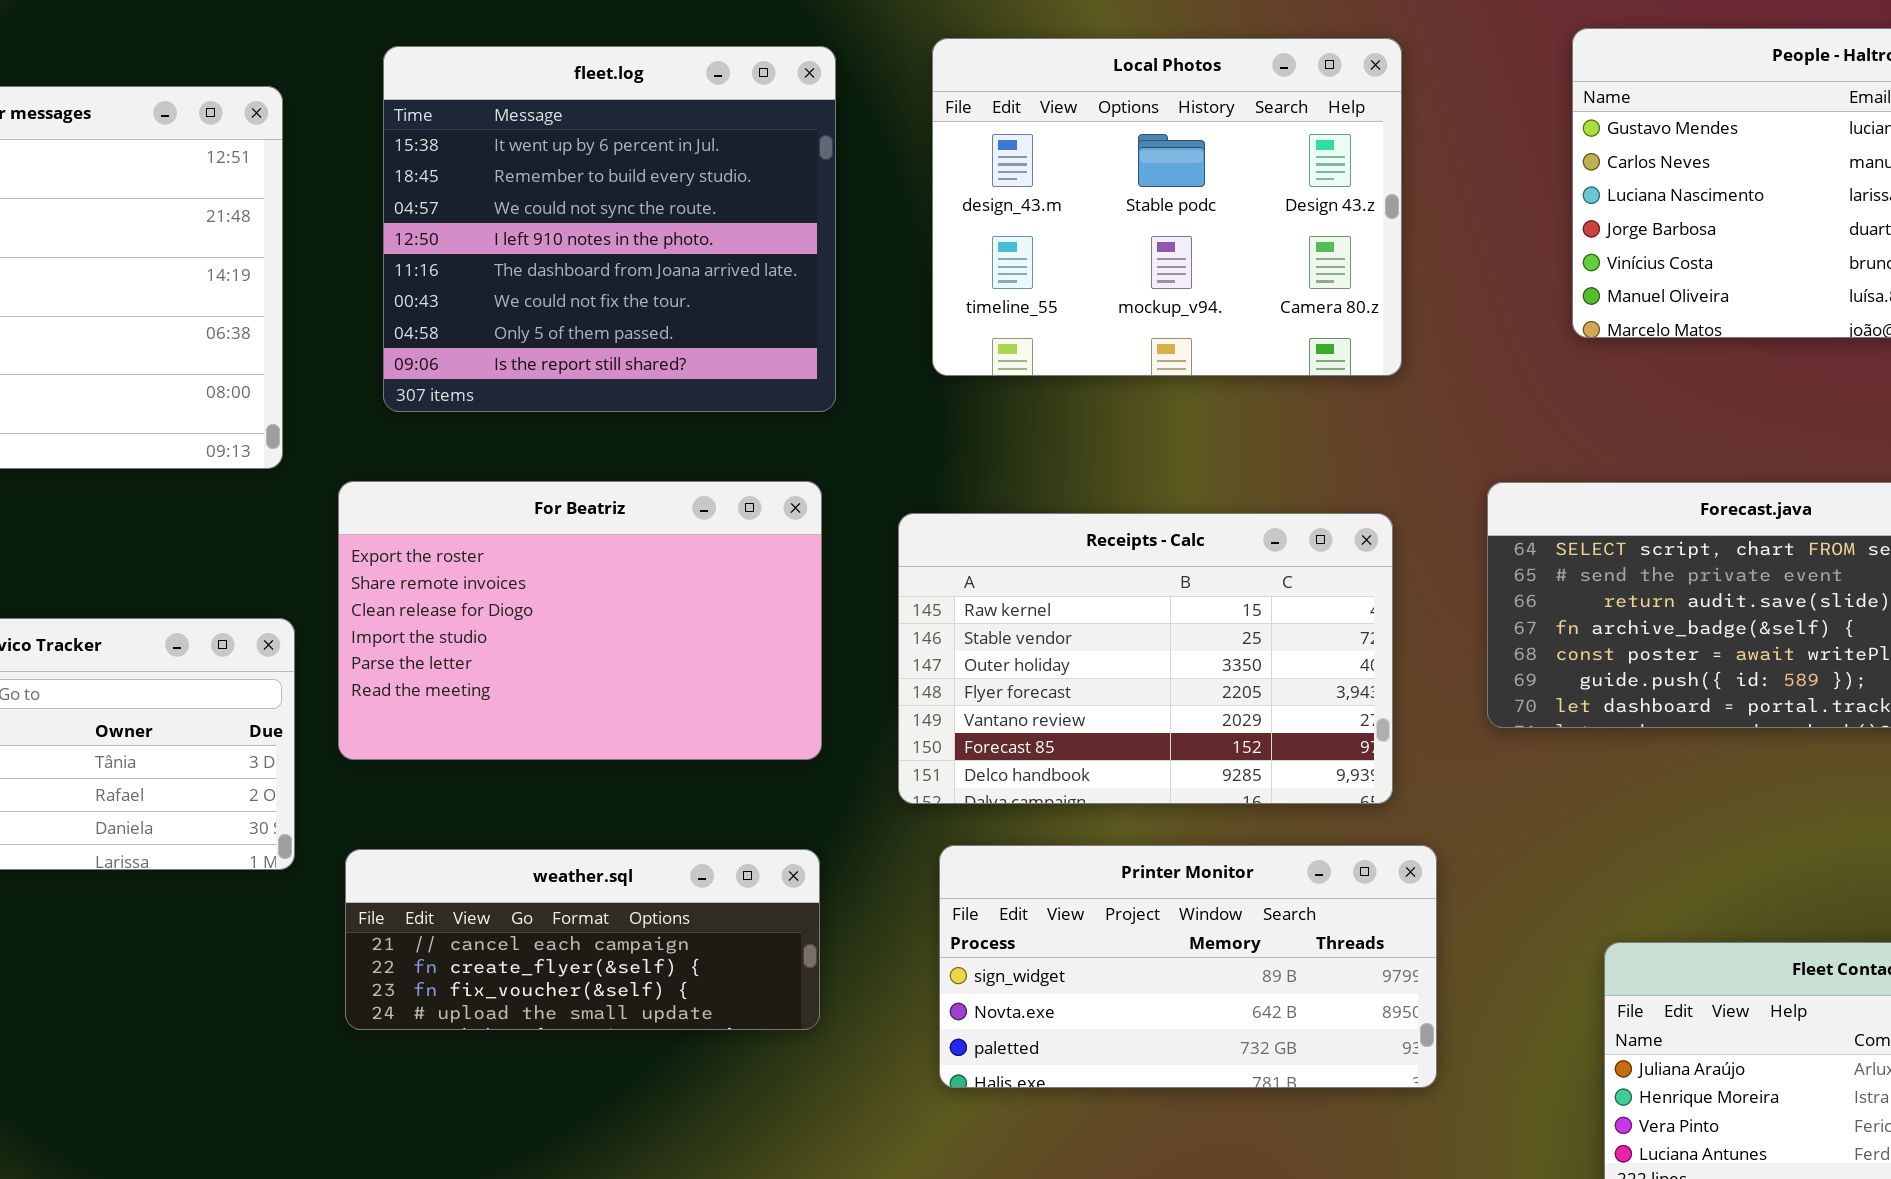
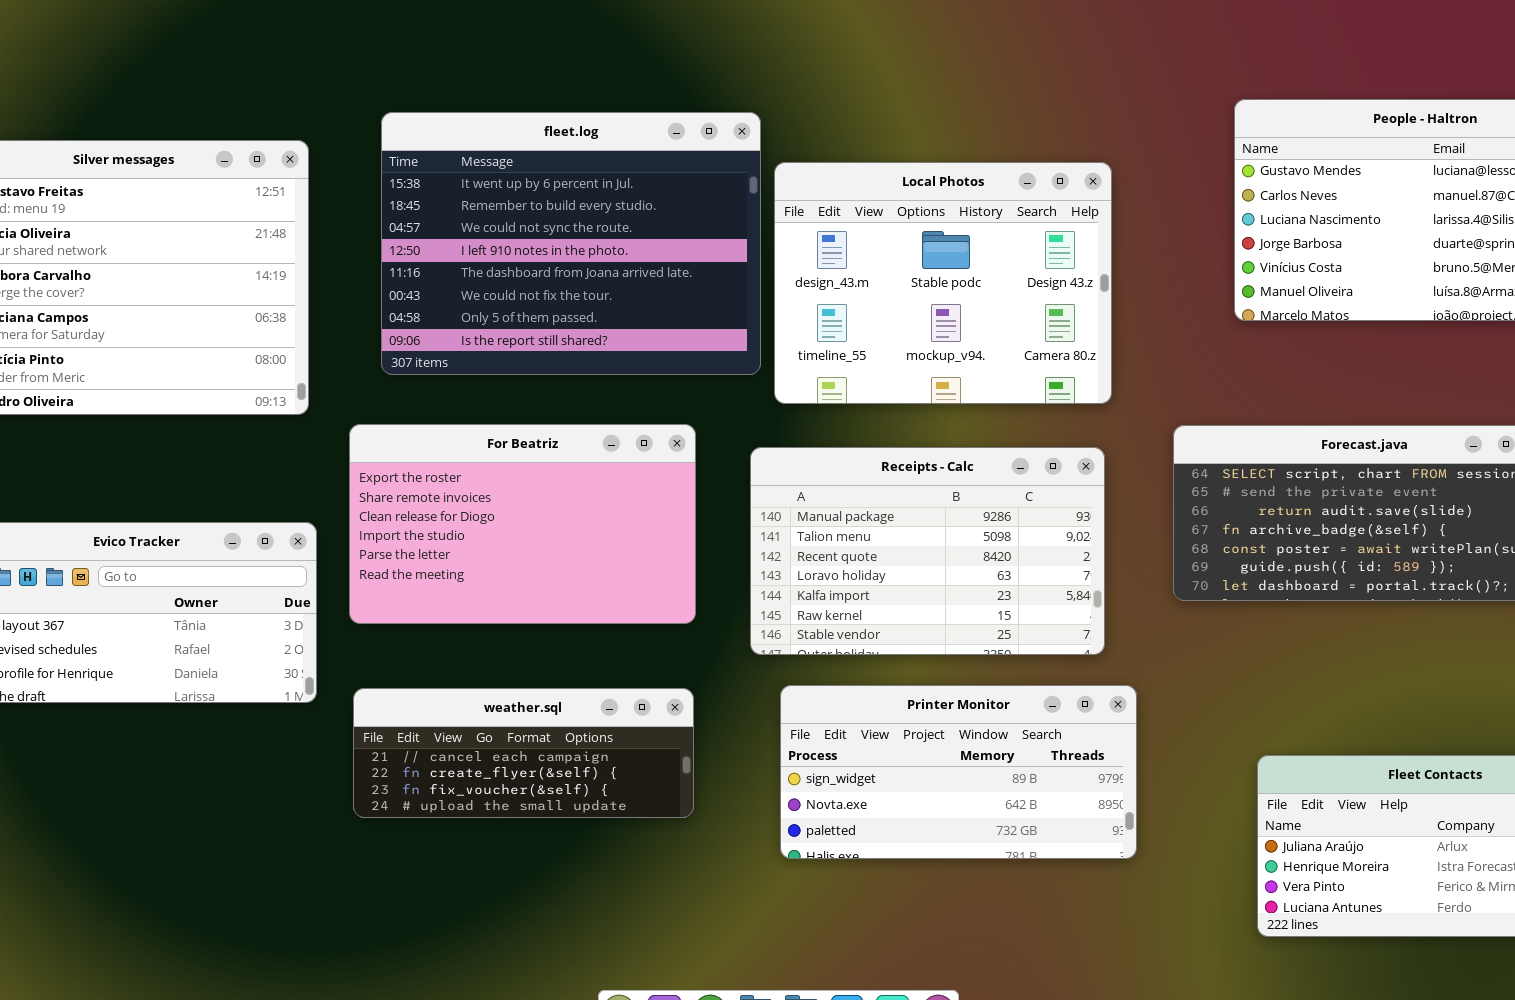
Local Photos: [932,38,1402,376] -> [774,162,1112,404], moved
fleet.log: [383,46,836,412] -> [381,112,761,375], resized
Receipts - Calc: [898,513,1393,804] -> [750,447,1105,655], scrolled up 5 rows

